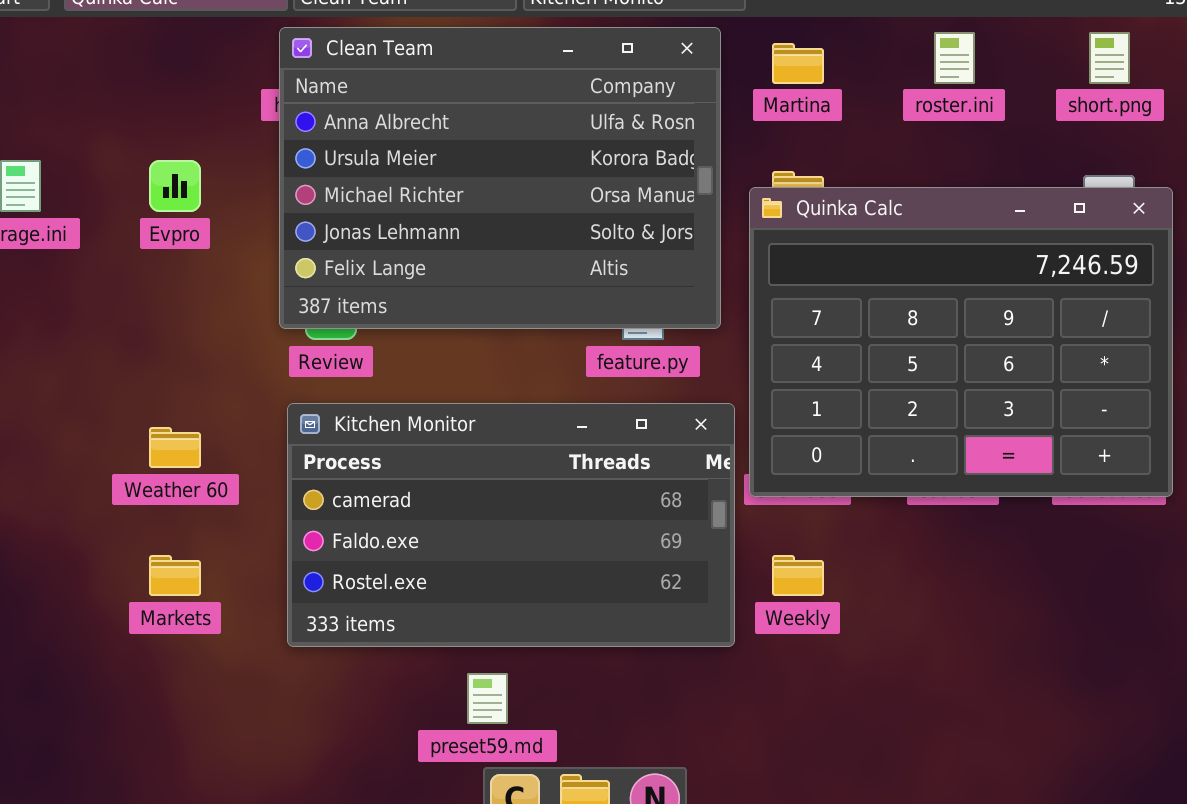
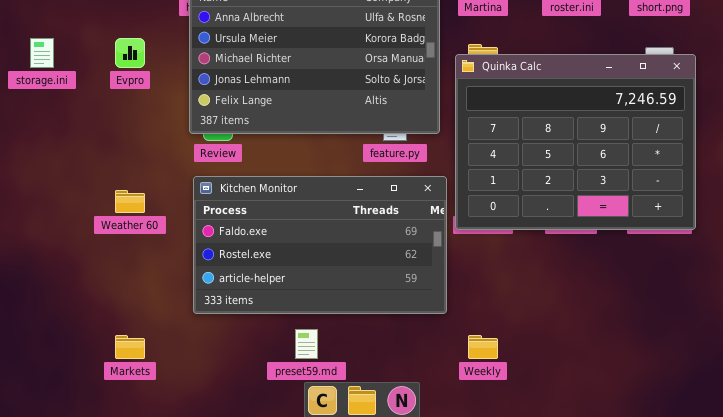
Kitchen Monitor: [287,403,735,647] -> [193,176,447,314], scrolled down 1 row
Markets: [149,555,201,596] -> [115,335,145,359], moved
Weekly: [772,555,824,596] -> [468,335,498,359], moved

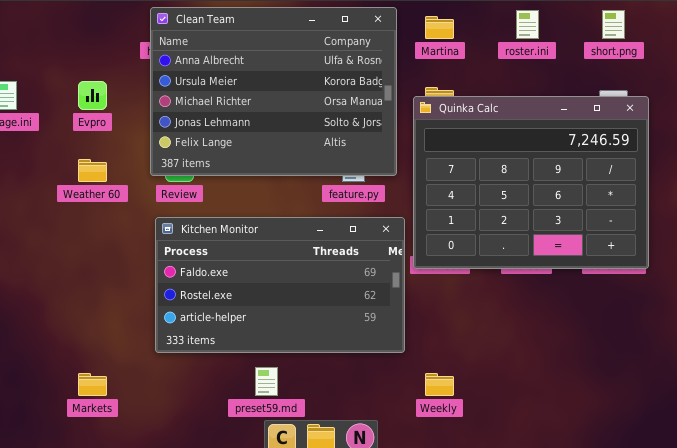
Weather 60: [115,190,145,213] -> [78,159,107,182], moved

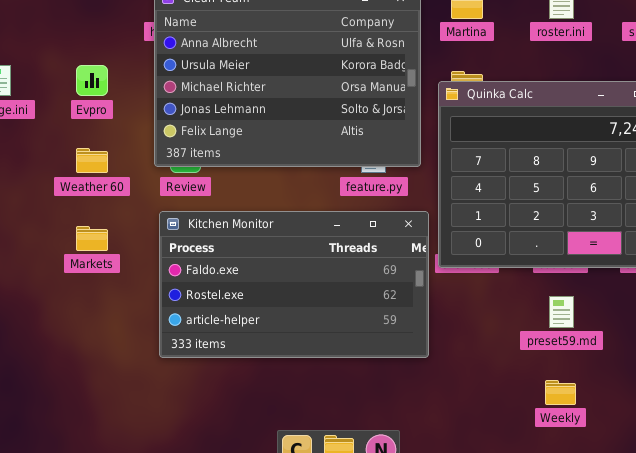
preset59.md: [255,367,278,396] -> [549,296,574,328], moved
Markets: [78,373,107,396] -> [76,226,108,251], moved
Weekly: [425,373,454,396] -> [545,380,576,405], moved

